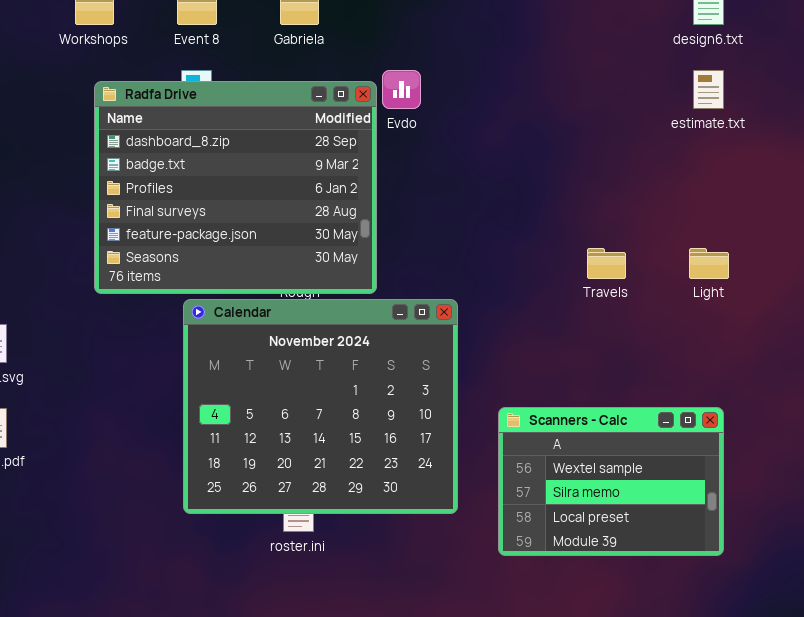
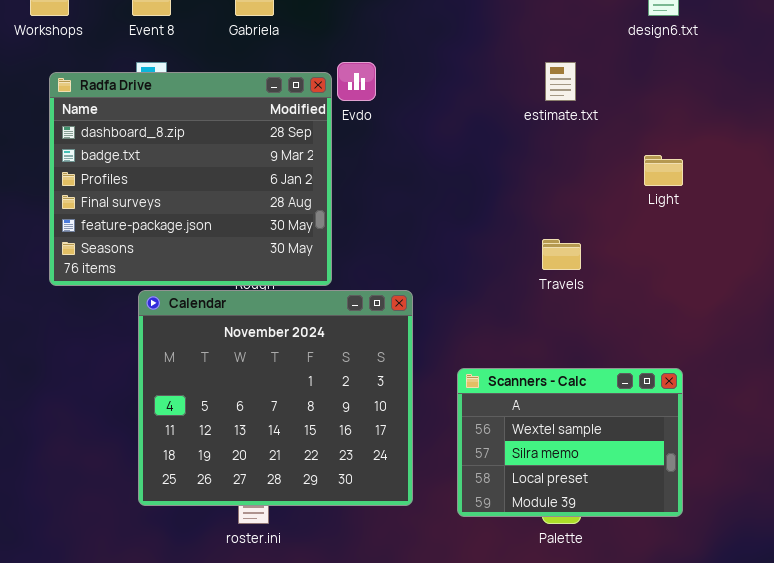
estimate.txt: [693,70,724,109] -> [545,62,576,101], moved
Light: [689,248,729,279] -> [644,155,683,186], moved
Scanners - Calc: [498,407,724,556] -> [457,368,683,517], moved

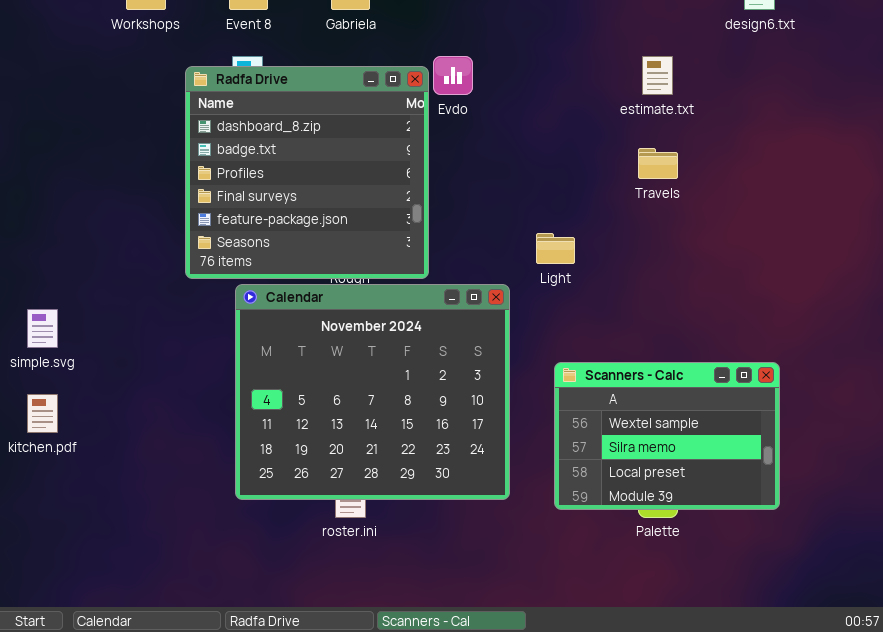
Radfa Drive: [49,72,332,286] -> [185,66,429,279], resized
Light: [644,155,683,186] -> [536,233,575,264], moved
Travels: [542,239,581,270] -> [638,148,678,179], moved

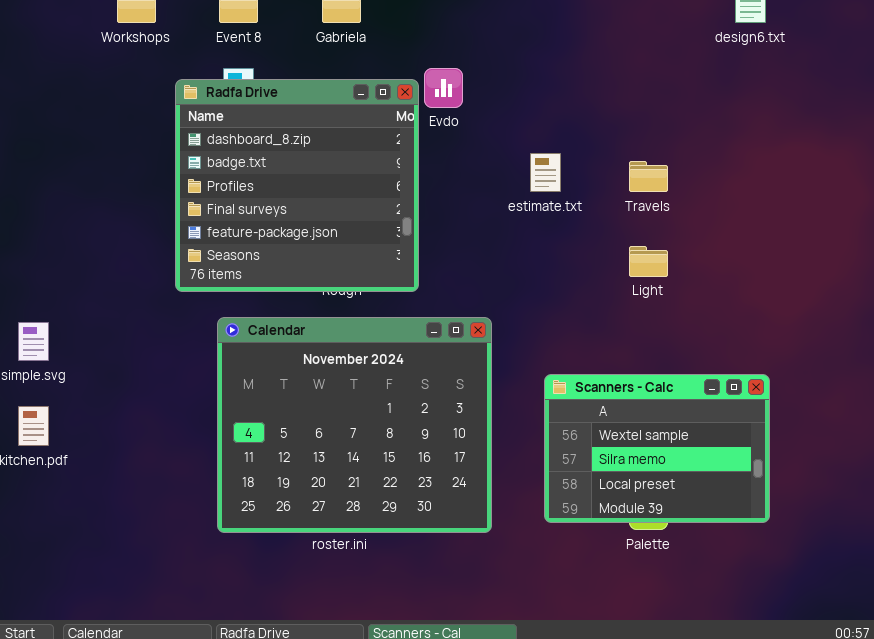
estimate.txt: [642,56,673,95] -> [530,153,561,192], moved
Light: [536,233,575,264] -> [629,246,668,277], moved
Calendar: [235,284,510,500] -> [217,317,492,533], moved

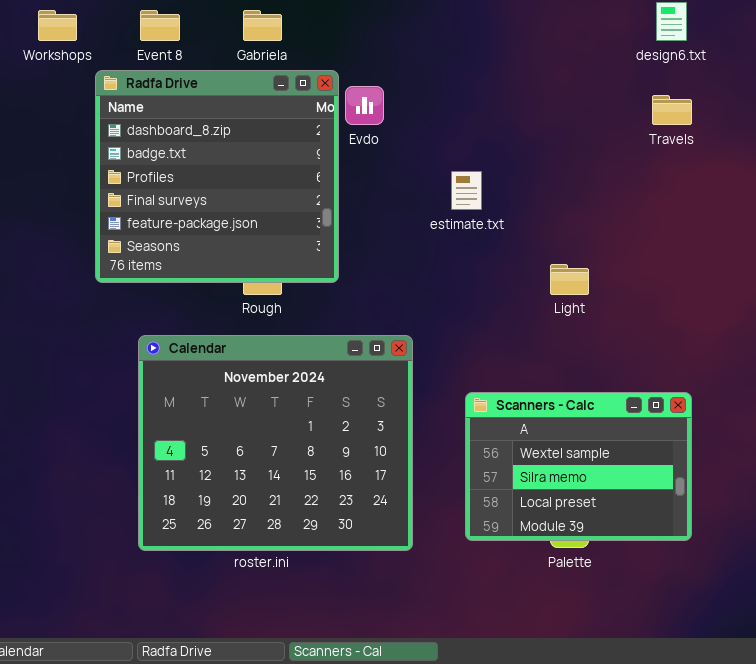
Radfa Drive: [175,79,419,292] -> [95,70,339,283], moved
Travels: [629,161,668,192] -> [652,95,692,125], moved

